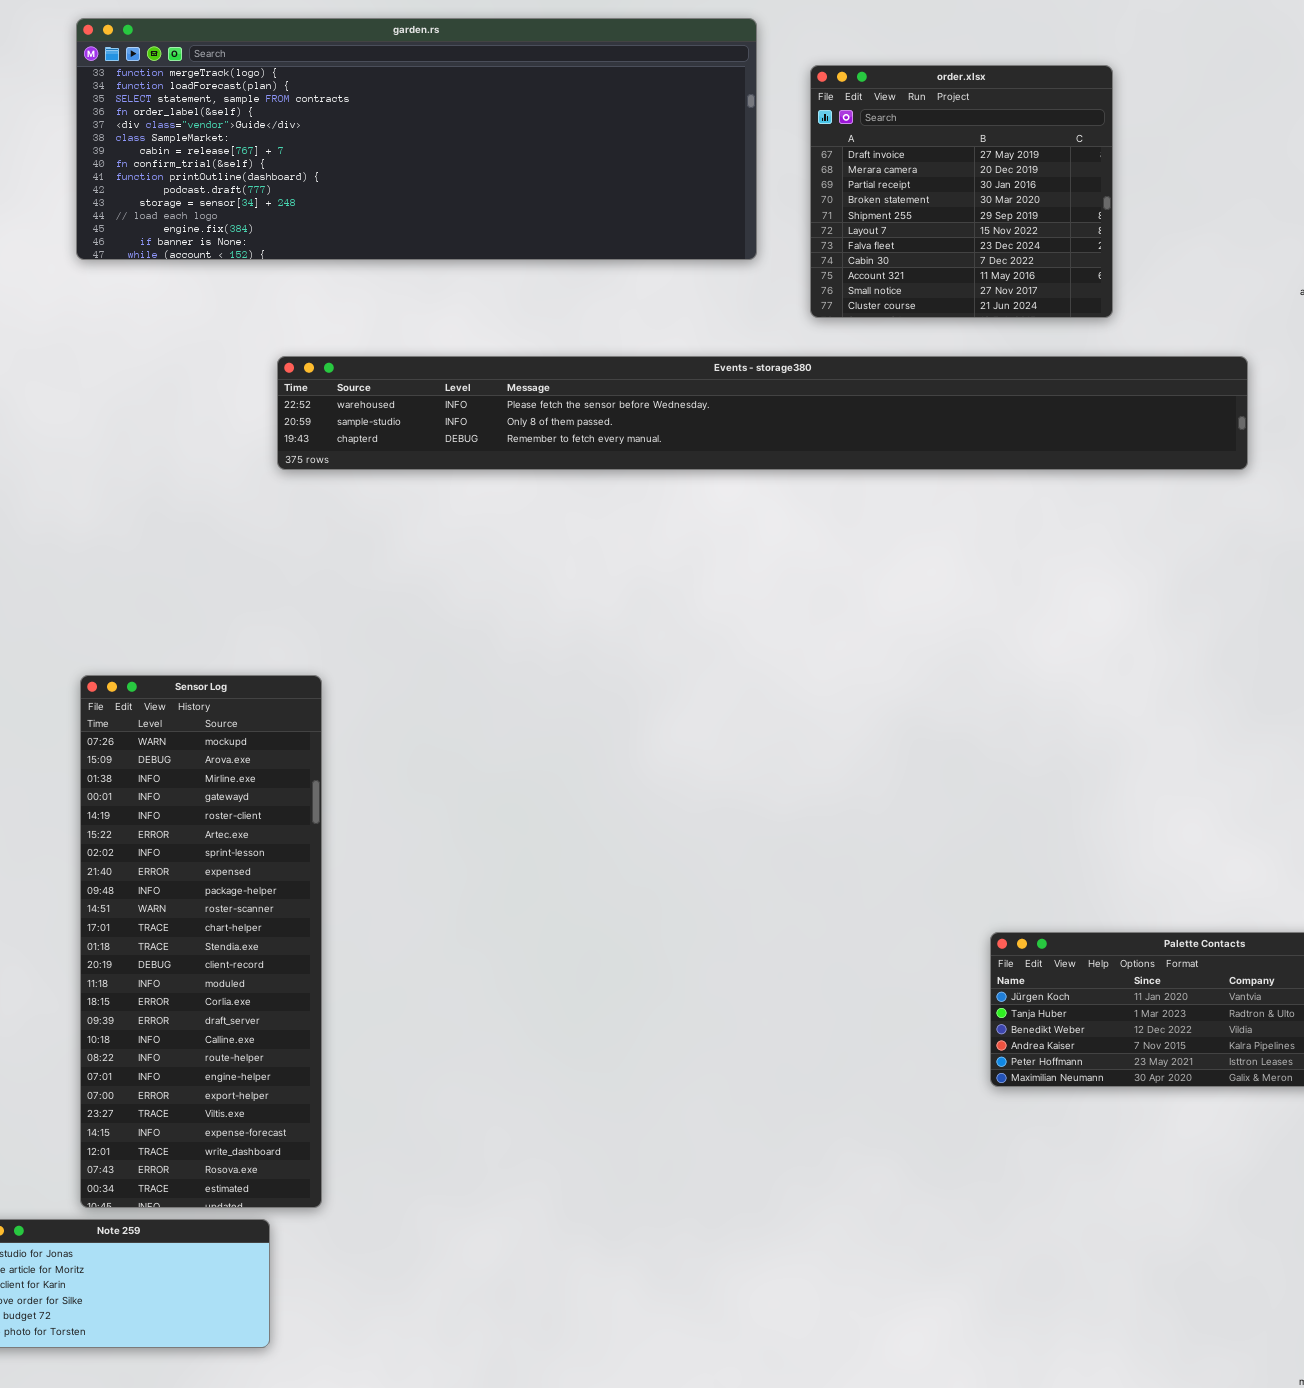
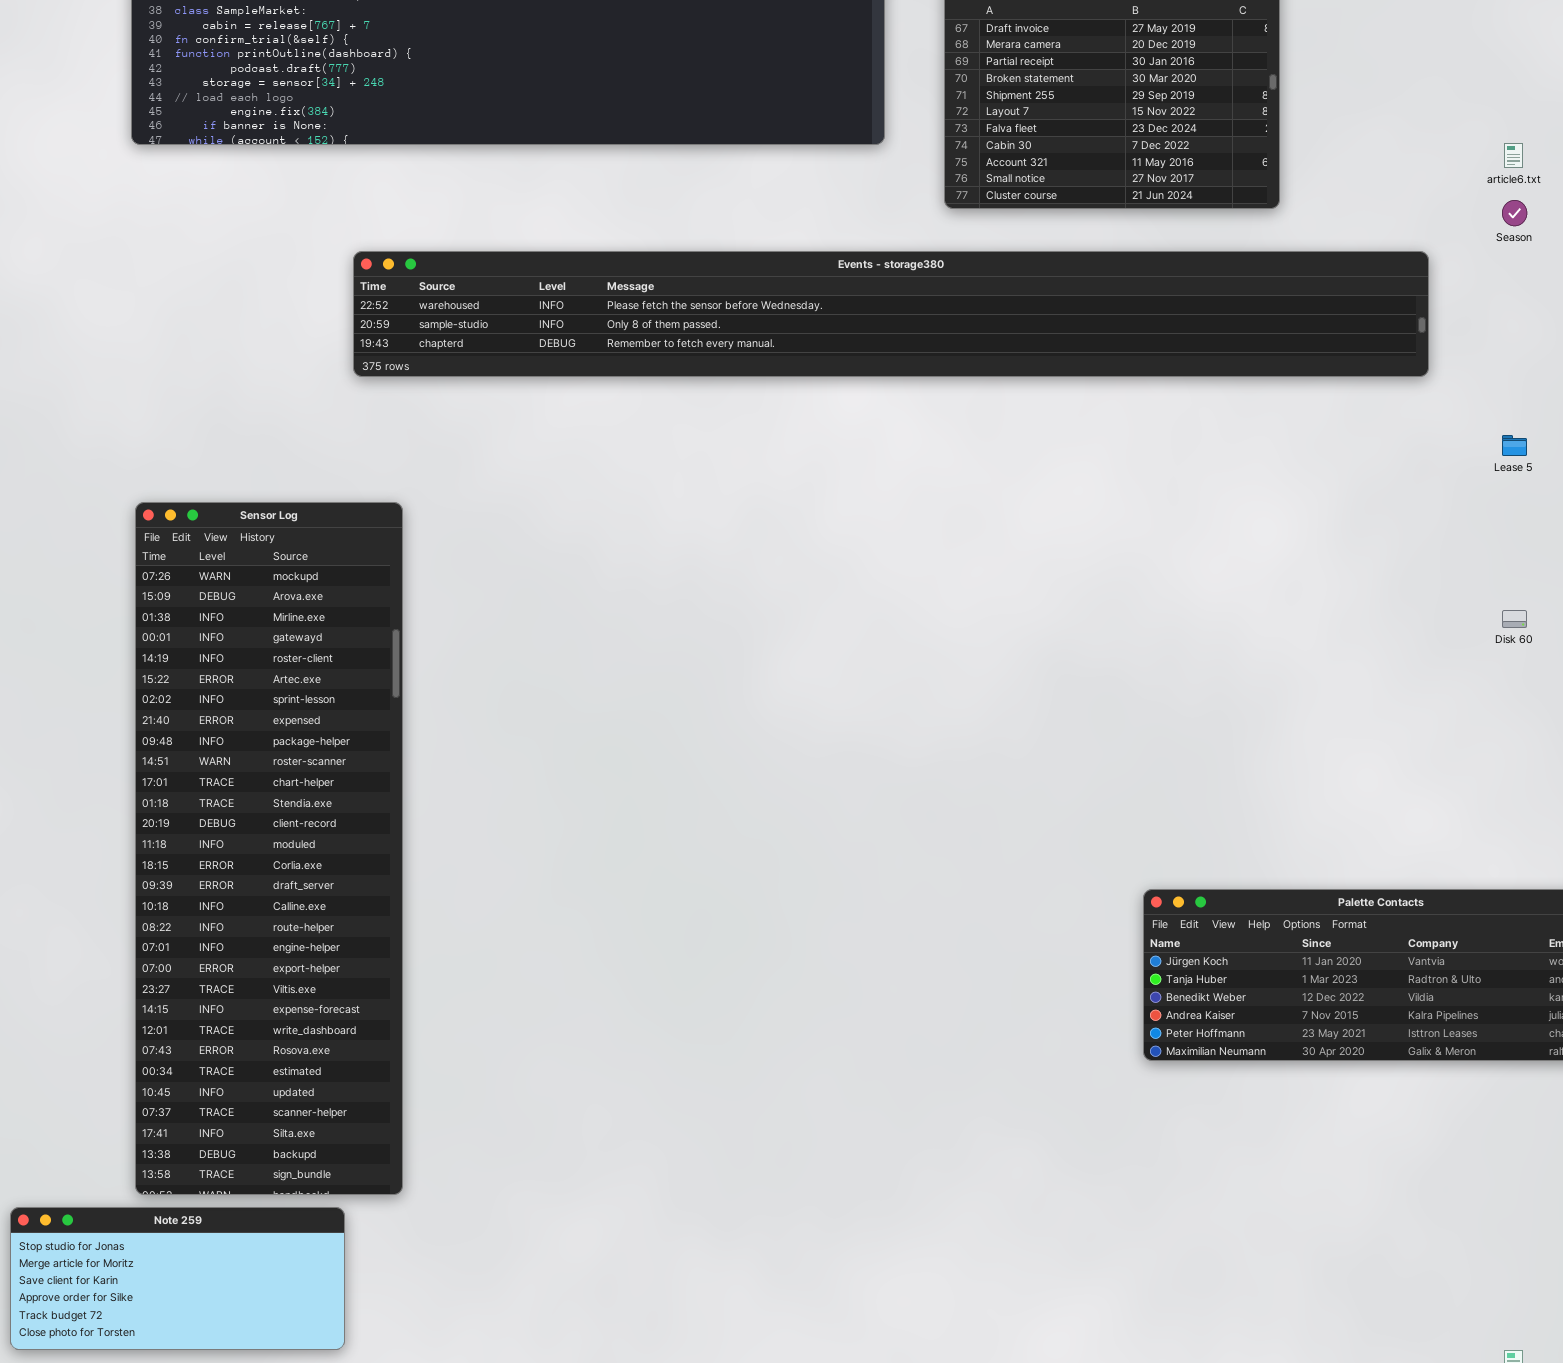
Sensor Log: [80,675,322,1208] -> [135,502,403,1195], resized

